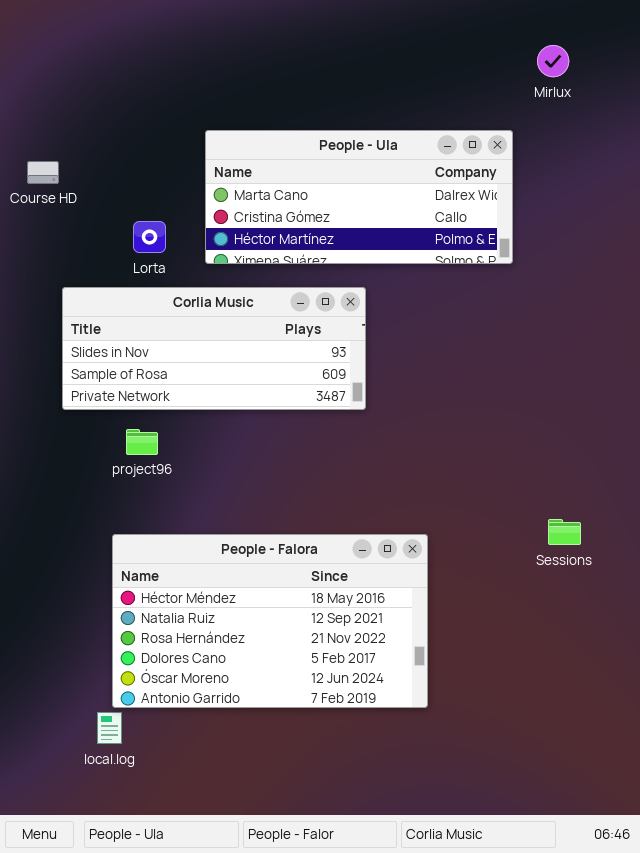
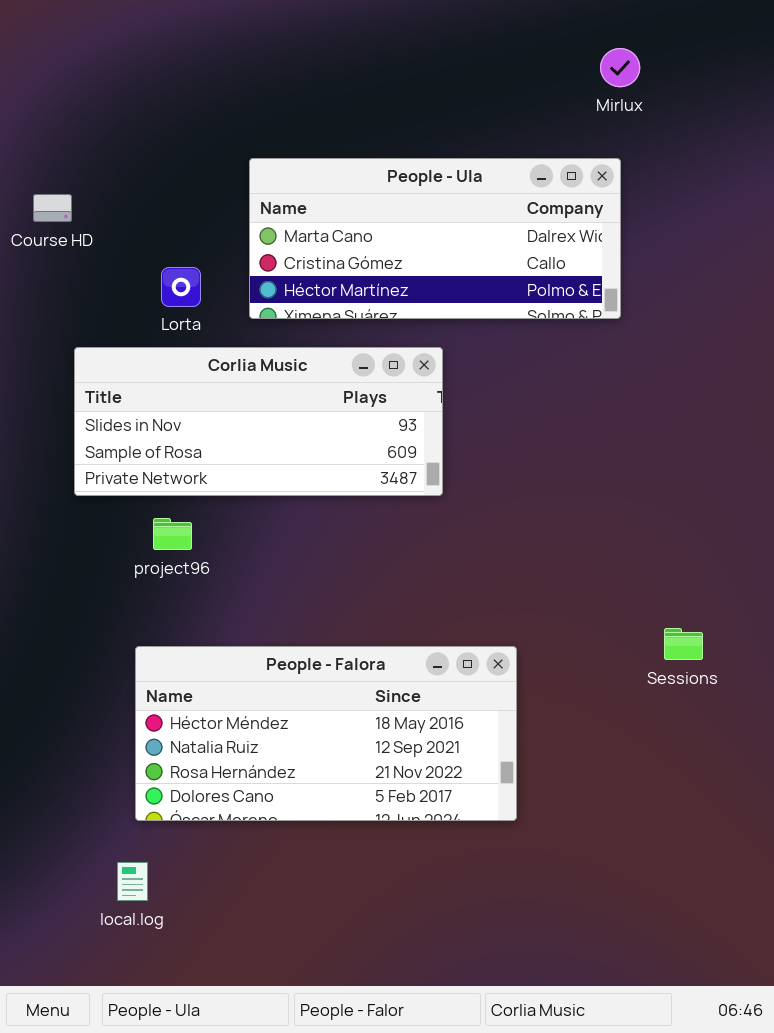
Mirlux: [537,45,569,77] -> [600,48,640,87], moved
People - Falora: [112,534,428,708] -> [135,646,517,821], resized

